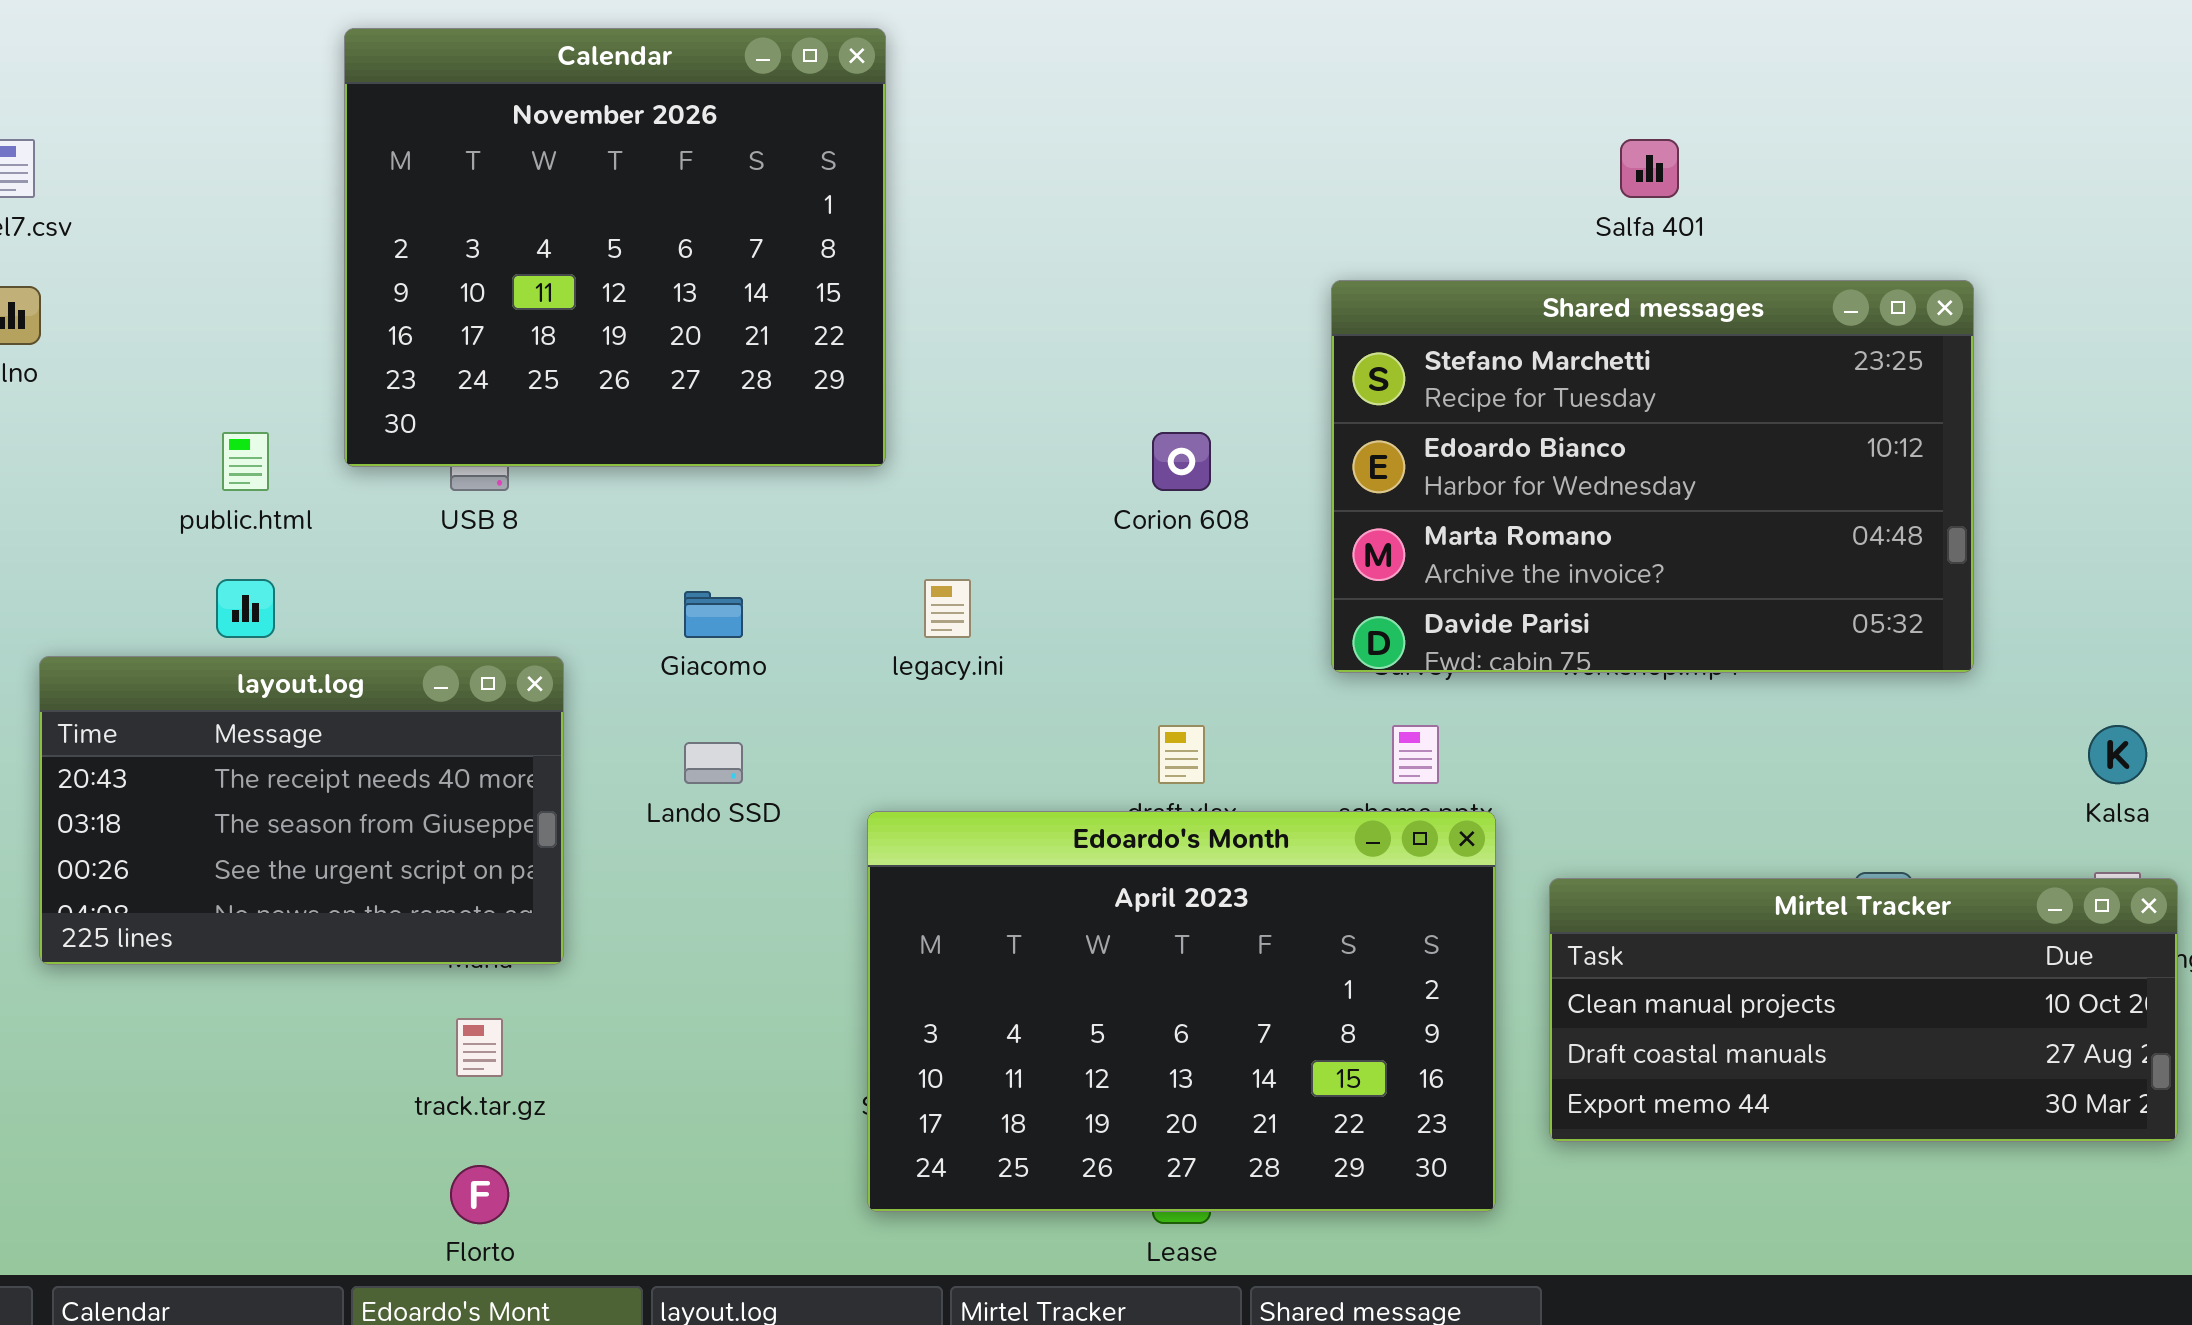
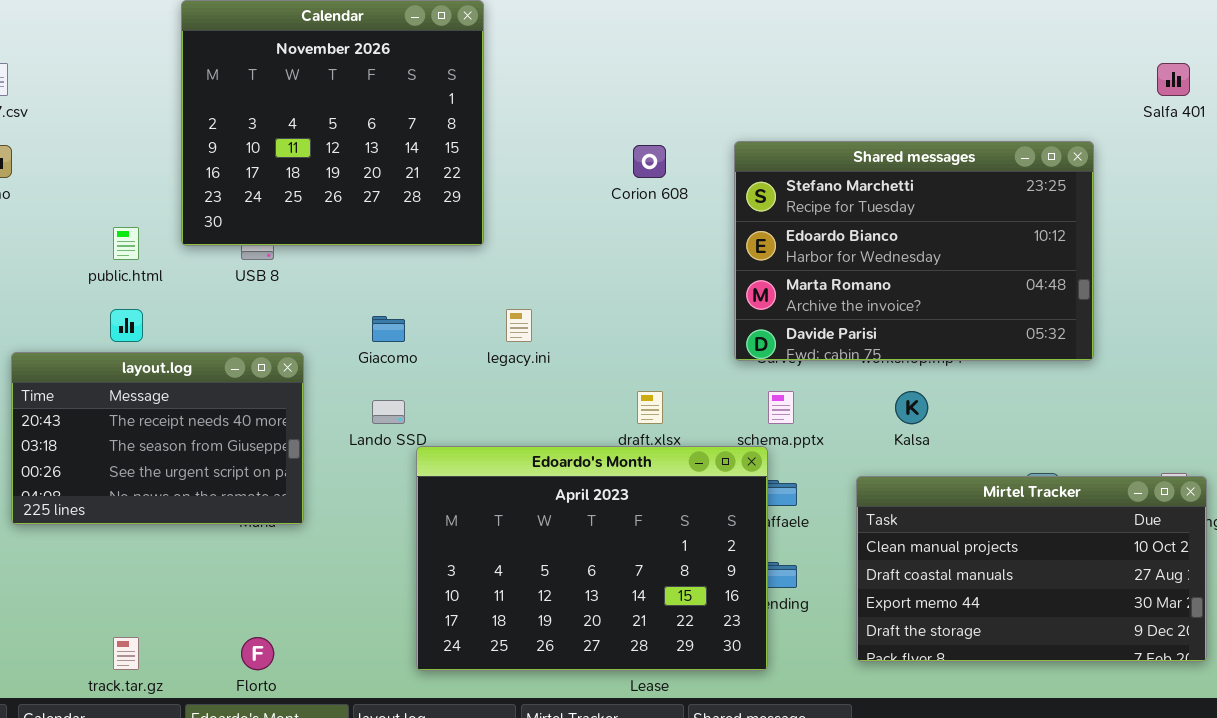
Salfa 401: [1620,139,1679,198] -> [1157,63,1190,96], moved
Corion 608: [1152,432,1211,491] -> [633,145,666,178], moved
Kalsa: [2088,725,2147,784] -> [895,391,928,424], moved
Edoardo's Month: [867,811,1496,1212] -> [416,446,768,671], moved
Mirtel Tracker: [1549,878,2178,1142] -> [856,476,1207,662], resized
track.tar.gz: [456,1018,503,1077] -> [113,637,139,670], moved

